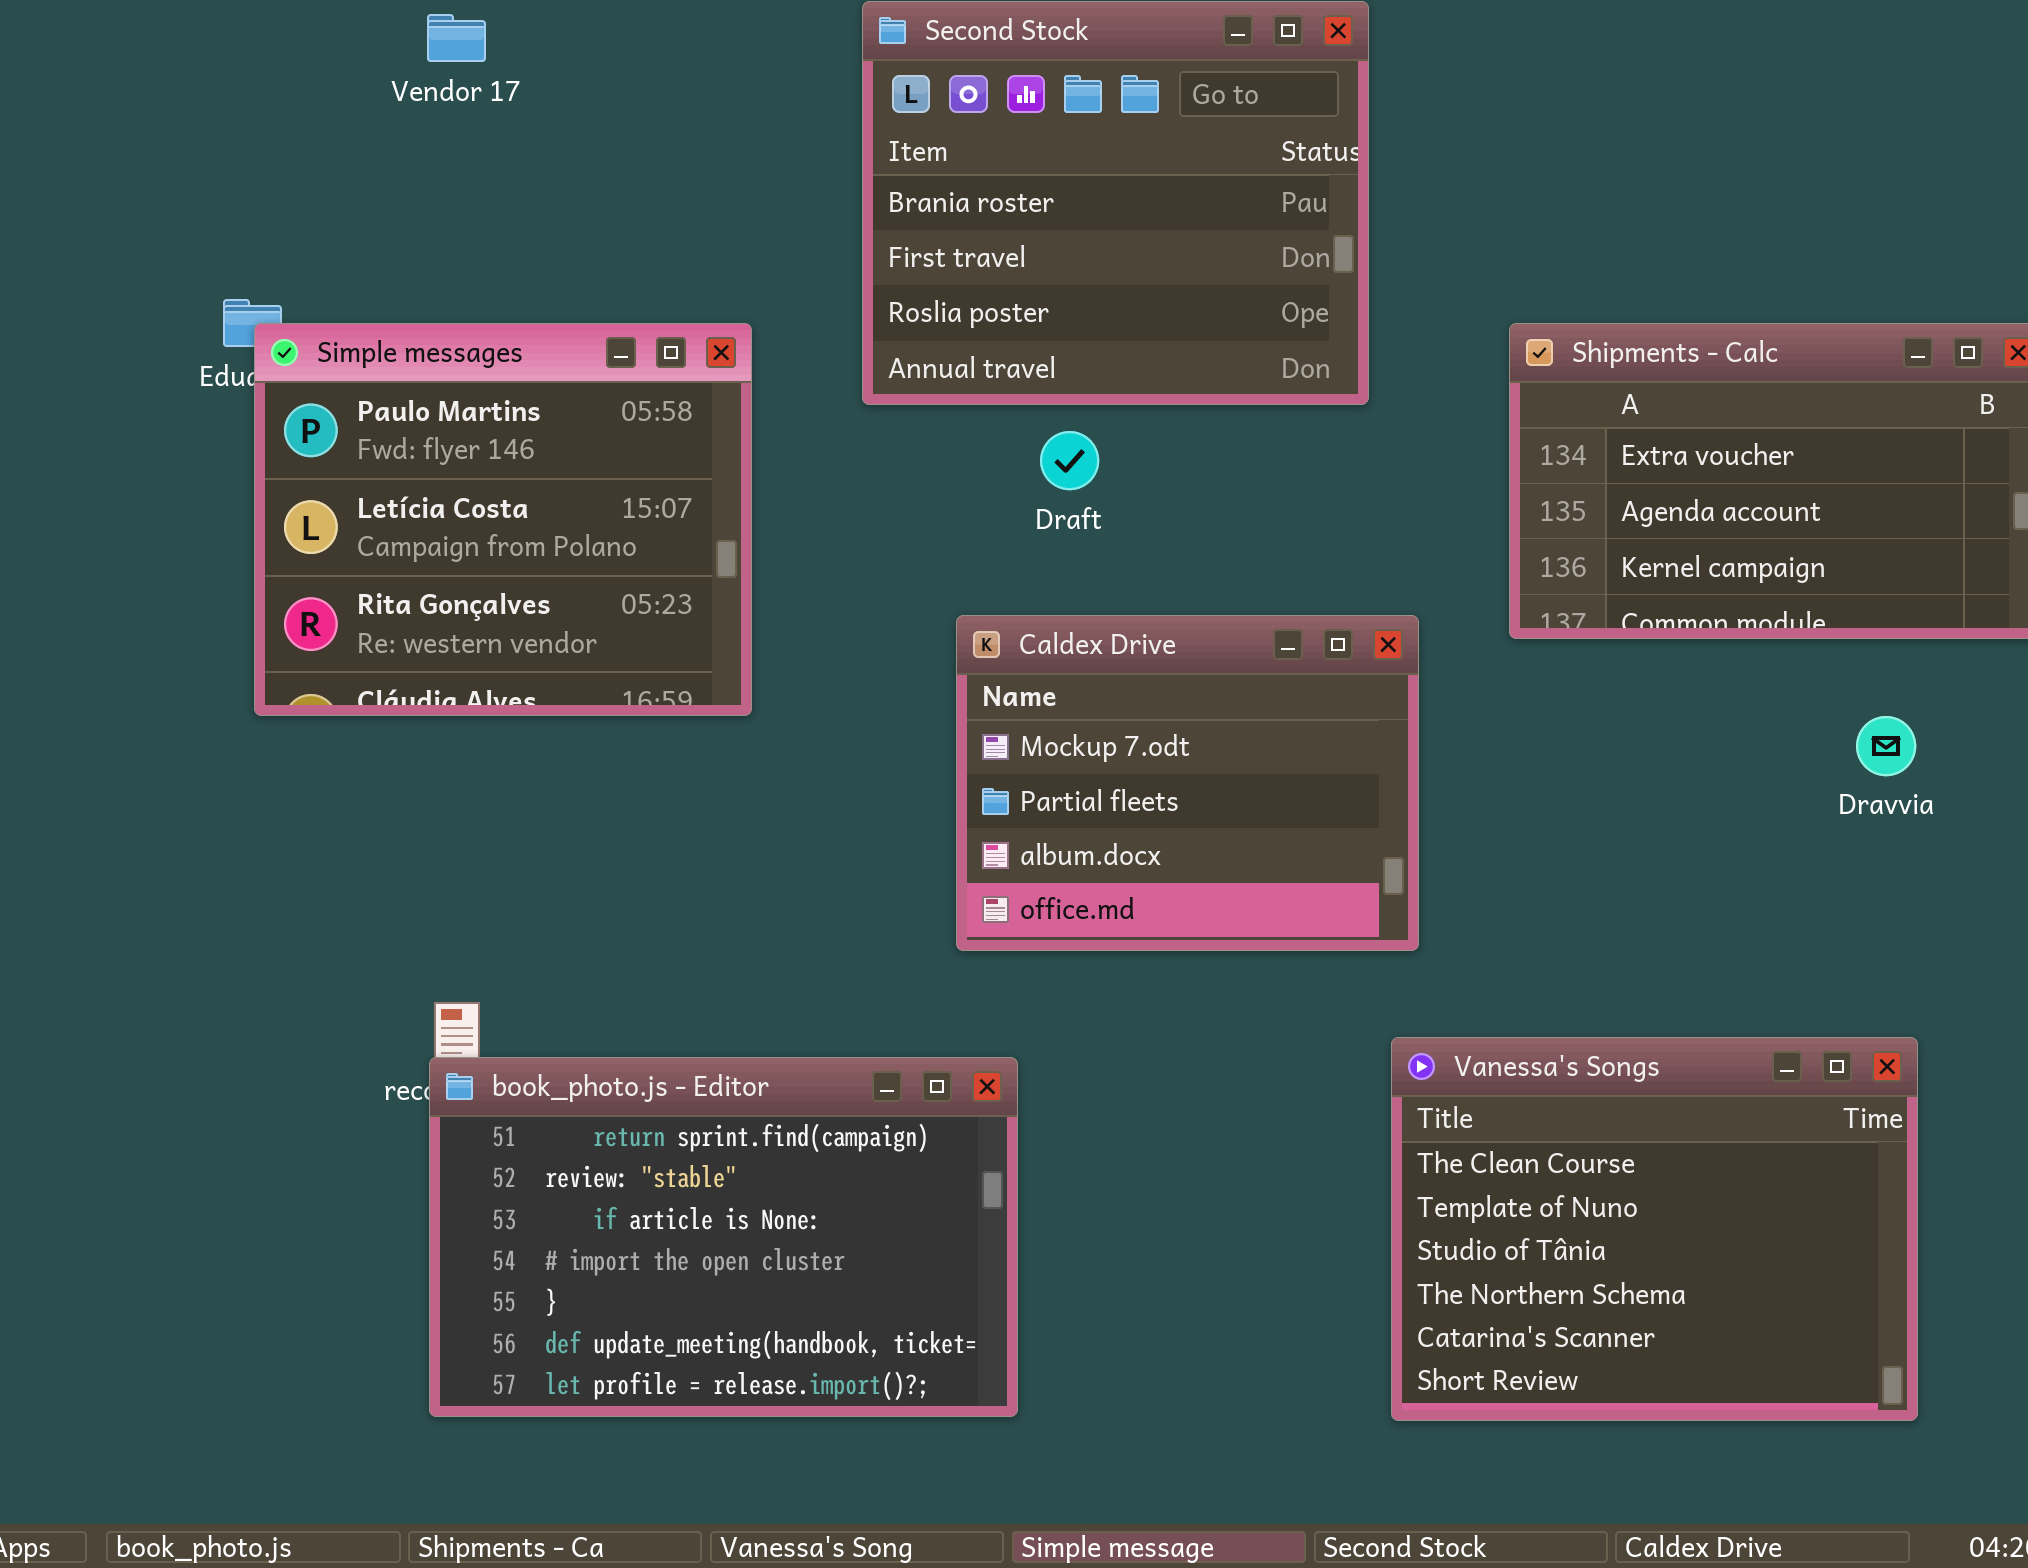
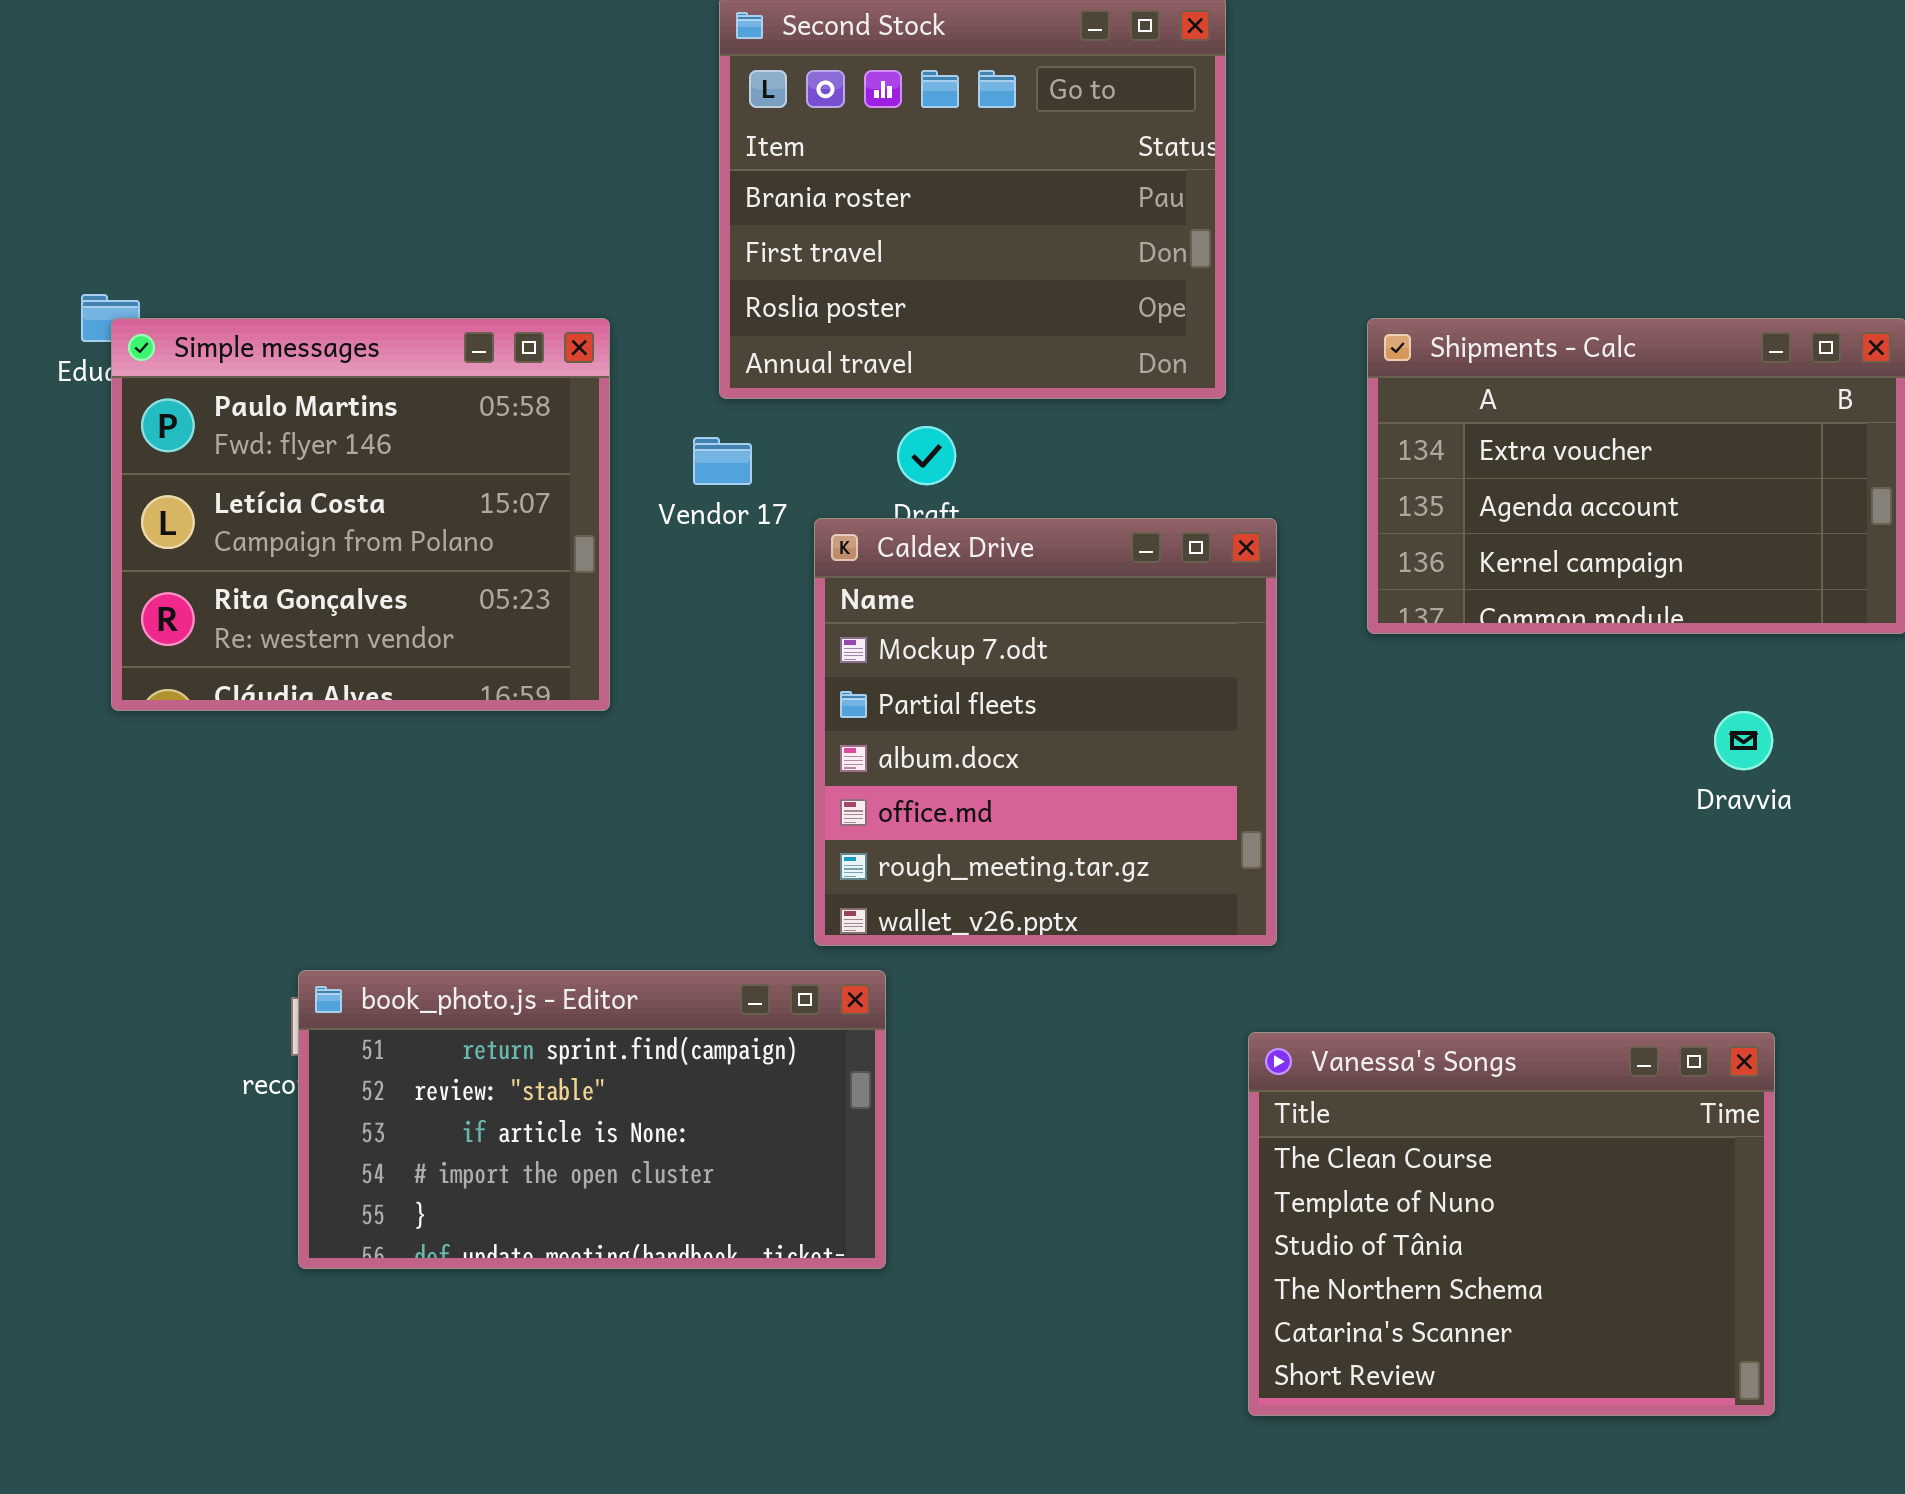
Vendor 17: [427,14,486,62] -> [693,437,752,485], moved
Caldex Drive: [956,615,1419,951] -> [814,518,1277,946], resized
book_photo.js - Editor: [429,1057,1018,1417] -> [298,970,886,1269], moved, resized

